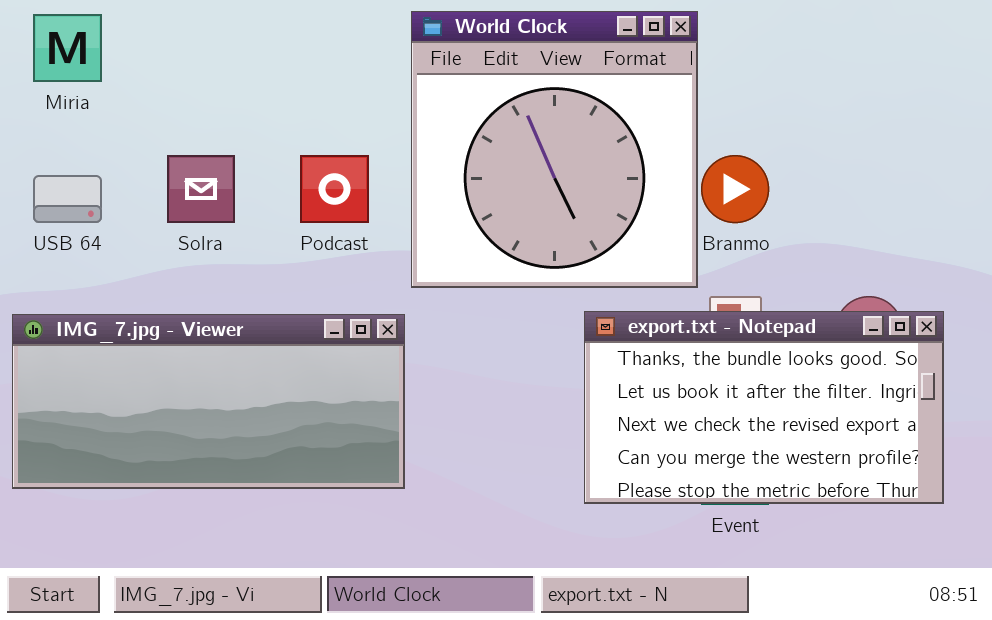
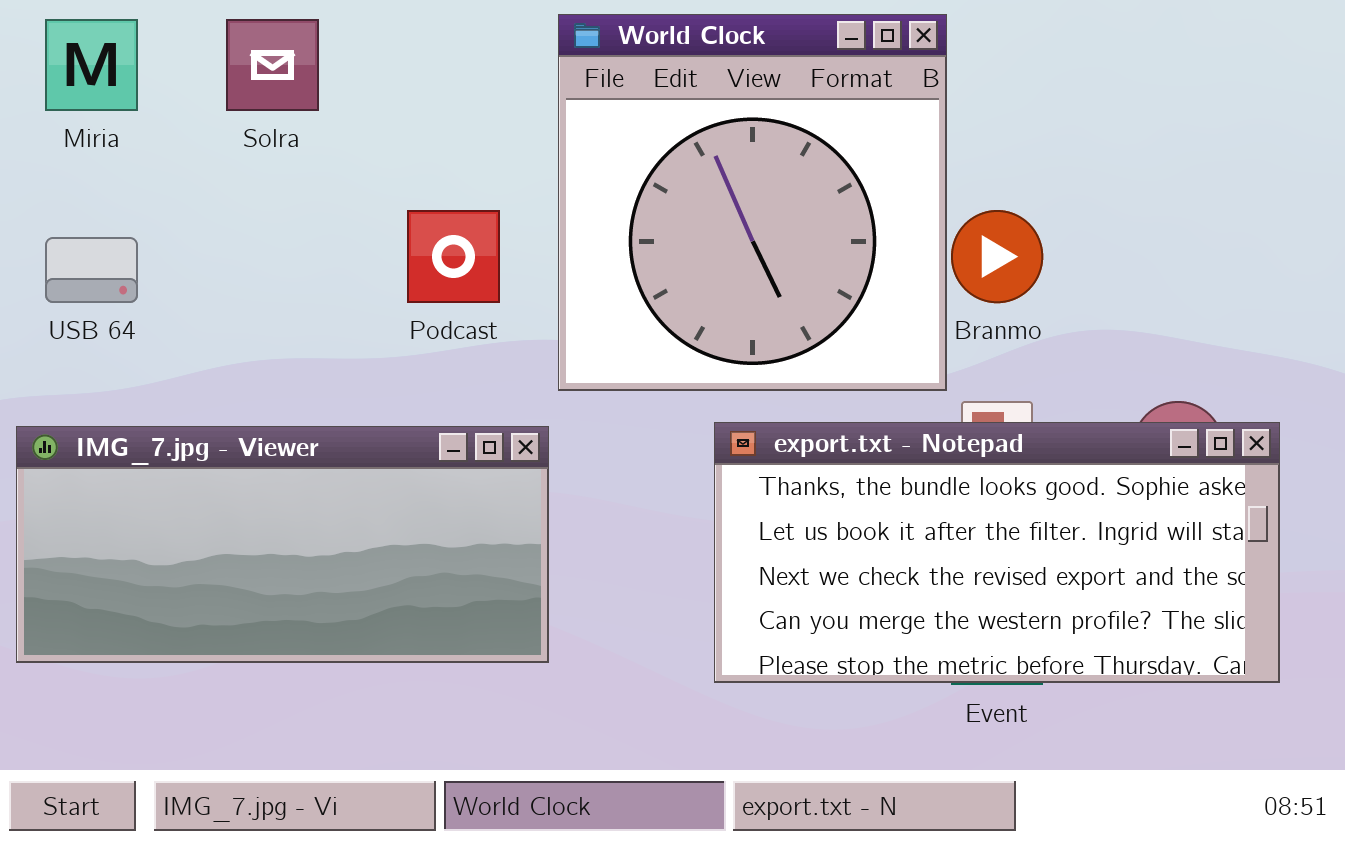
Solra: [167,155,235,223] -> [226,19,319,111], moved
export.txt - Notepad: [584,311,944,504] -> [714,422,1280,683], resized

